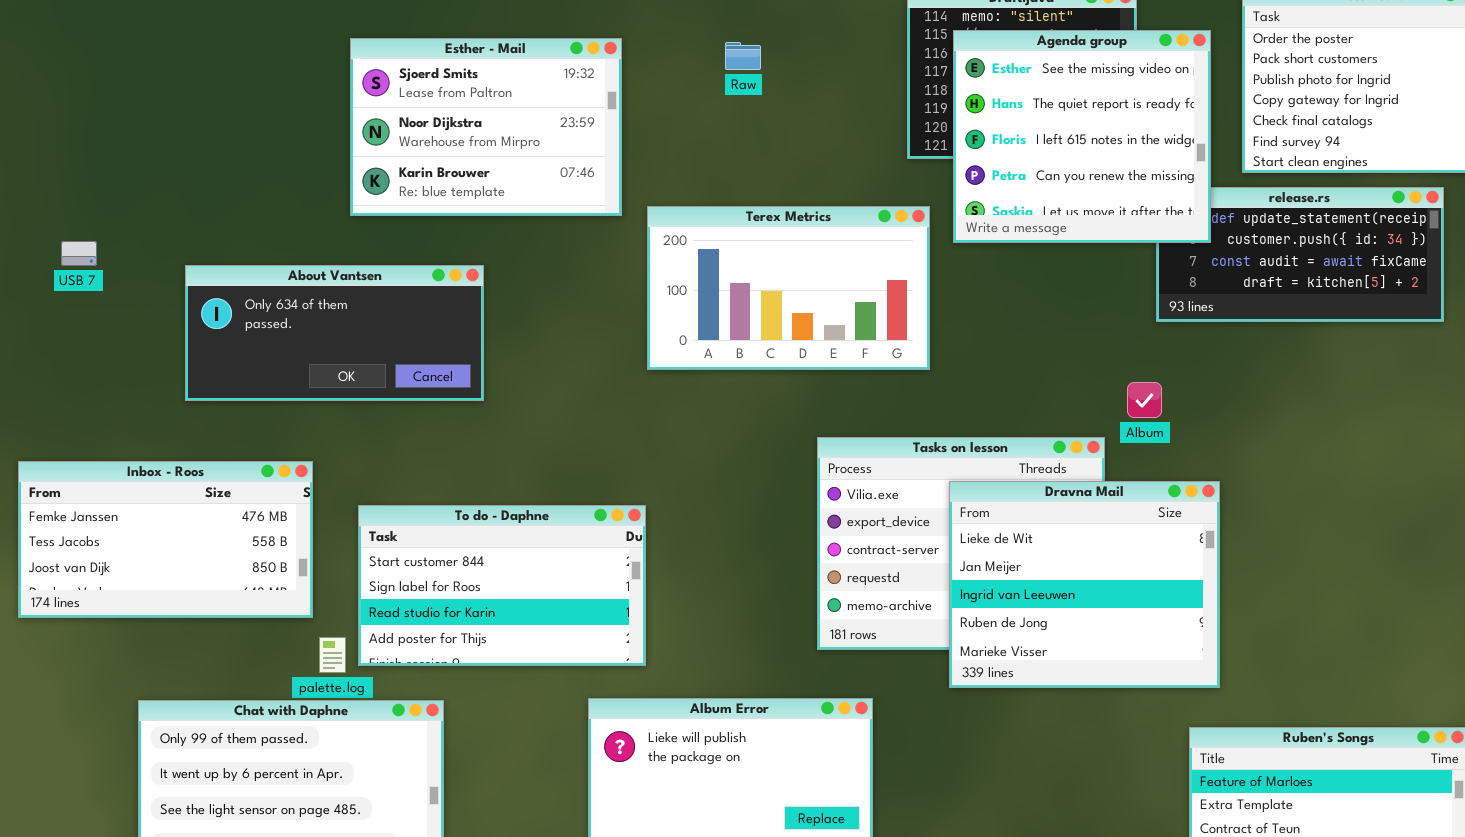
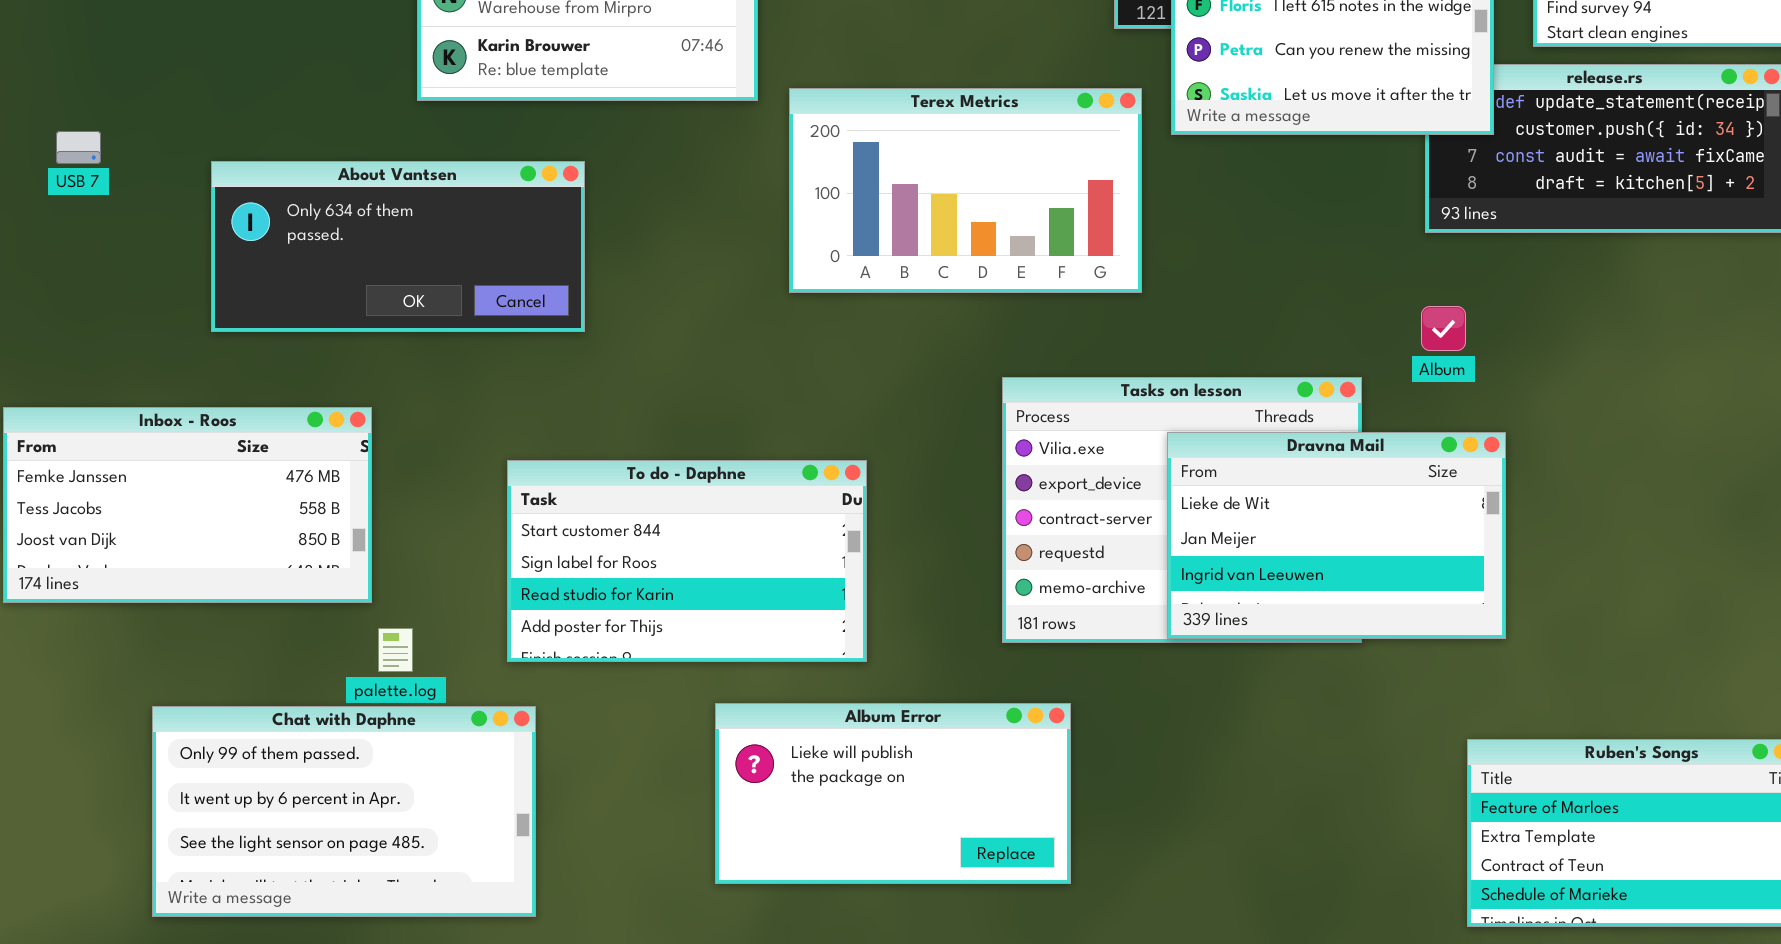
Album: [1127,382,1162,418] -> [1421,306,1466,351], moved
Dravna Mail: [949,481,1220,688] -> [1167,432,1506,639], resized
To do - Daphne: [358,505,646,666] -> [507,460,867,662], moved

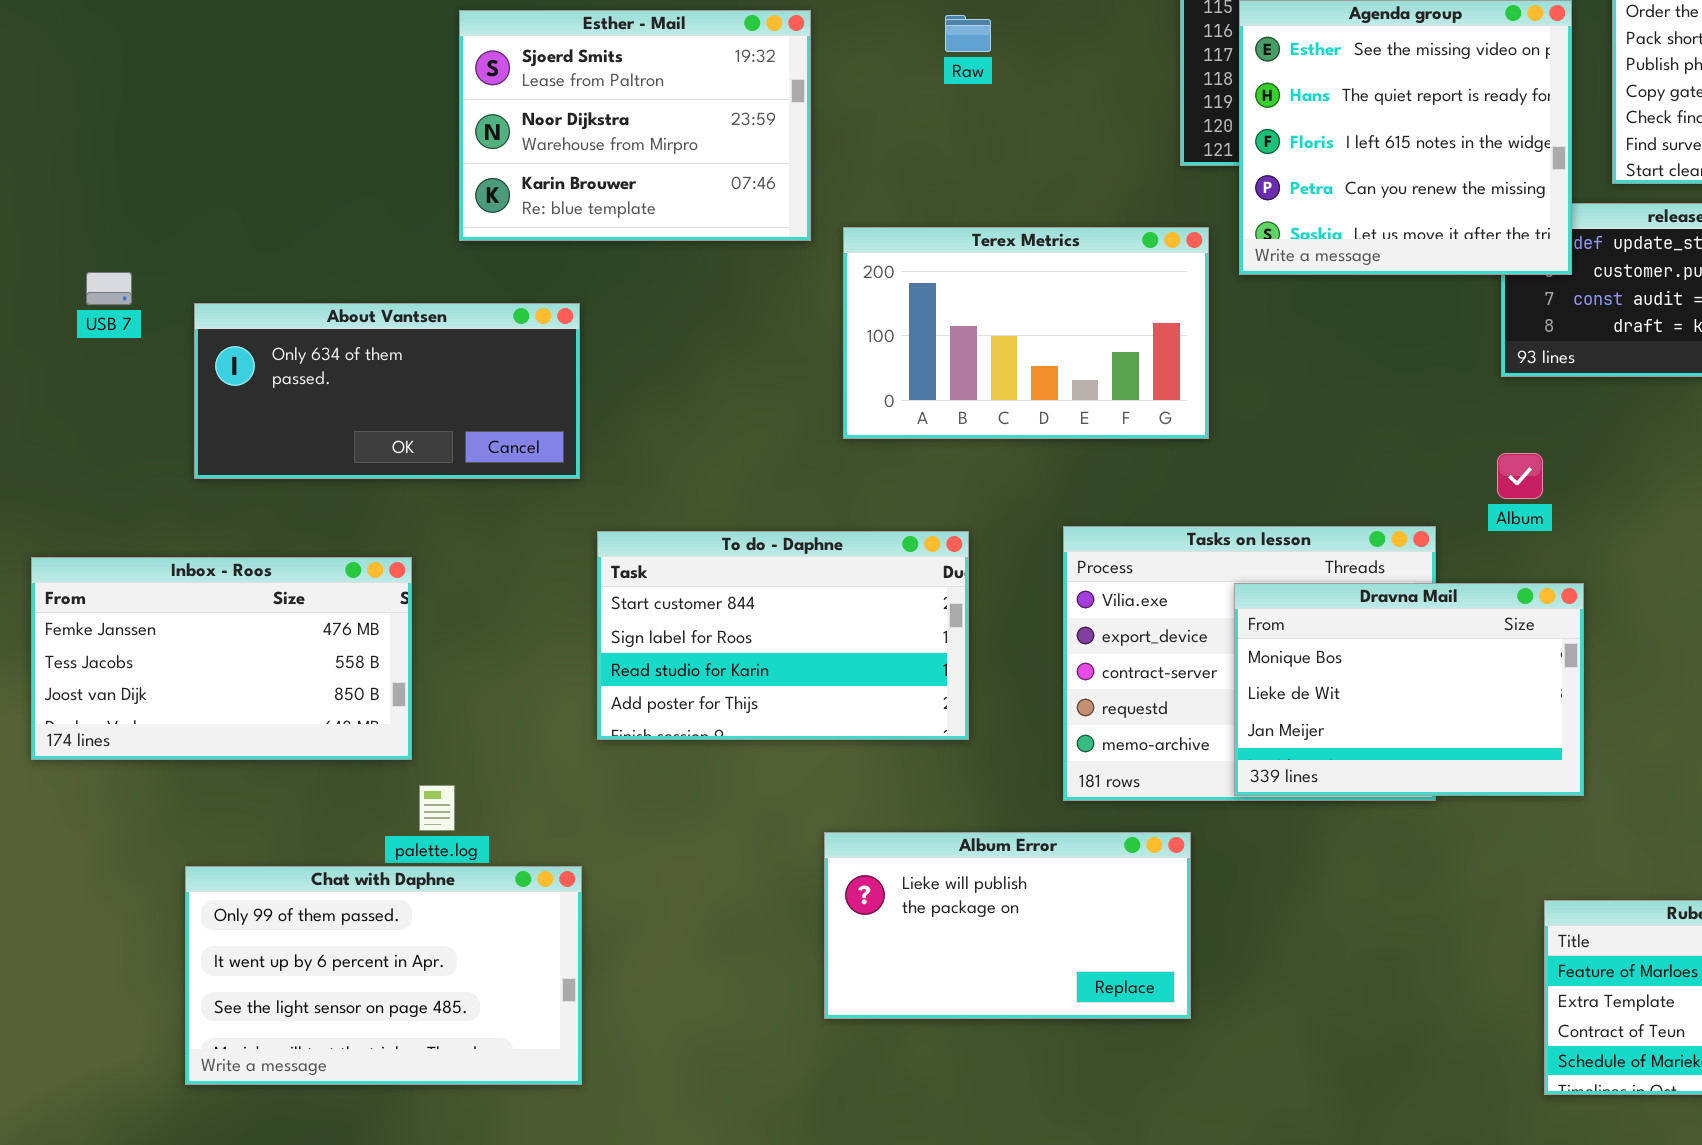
About Vantsen: [211,161,585,332] -> [194,303,580,479], moved
Dravna Mail: [1167,432,1506,639] -> [1234,583,1584,796], scrolled up 1 row
To do - Daphne: [507,460,867,662] -> [597,531,969,740], moved
Album Error: [715,703,1071,884] -> [824,832,1191,1019], moved

